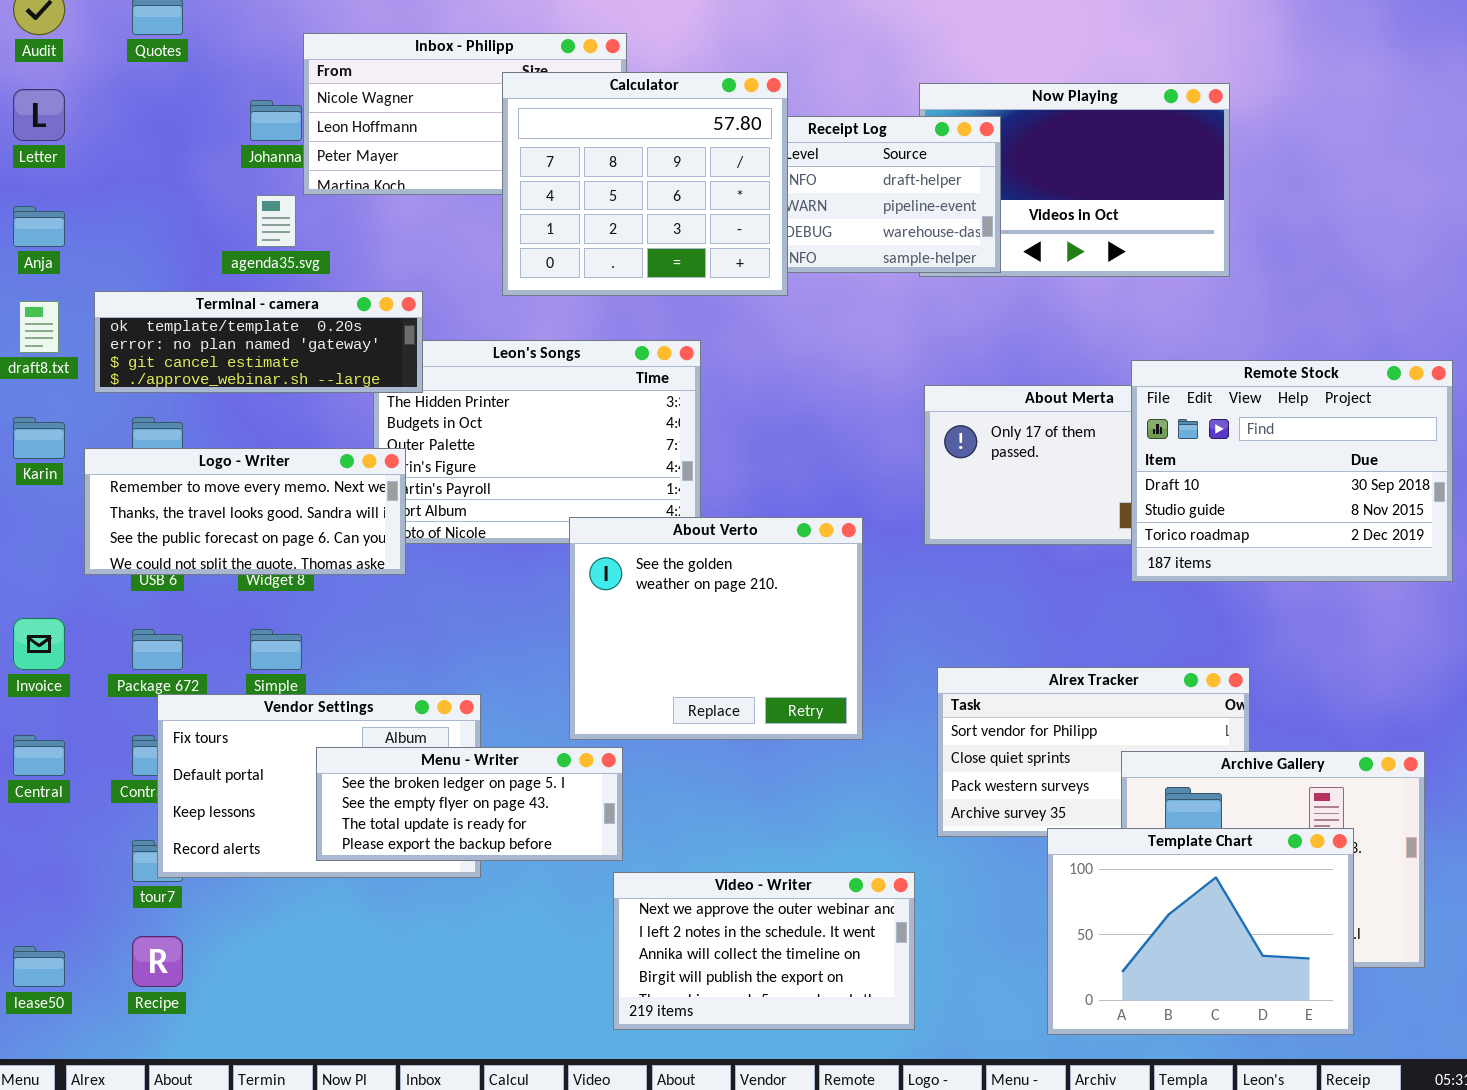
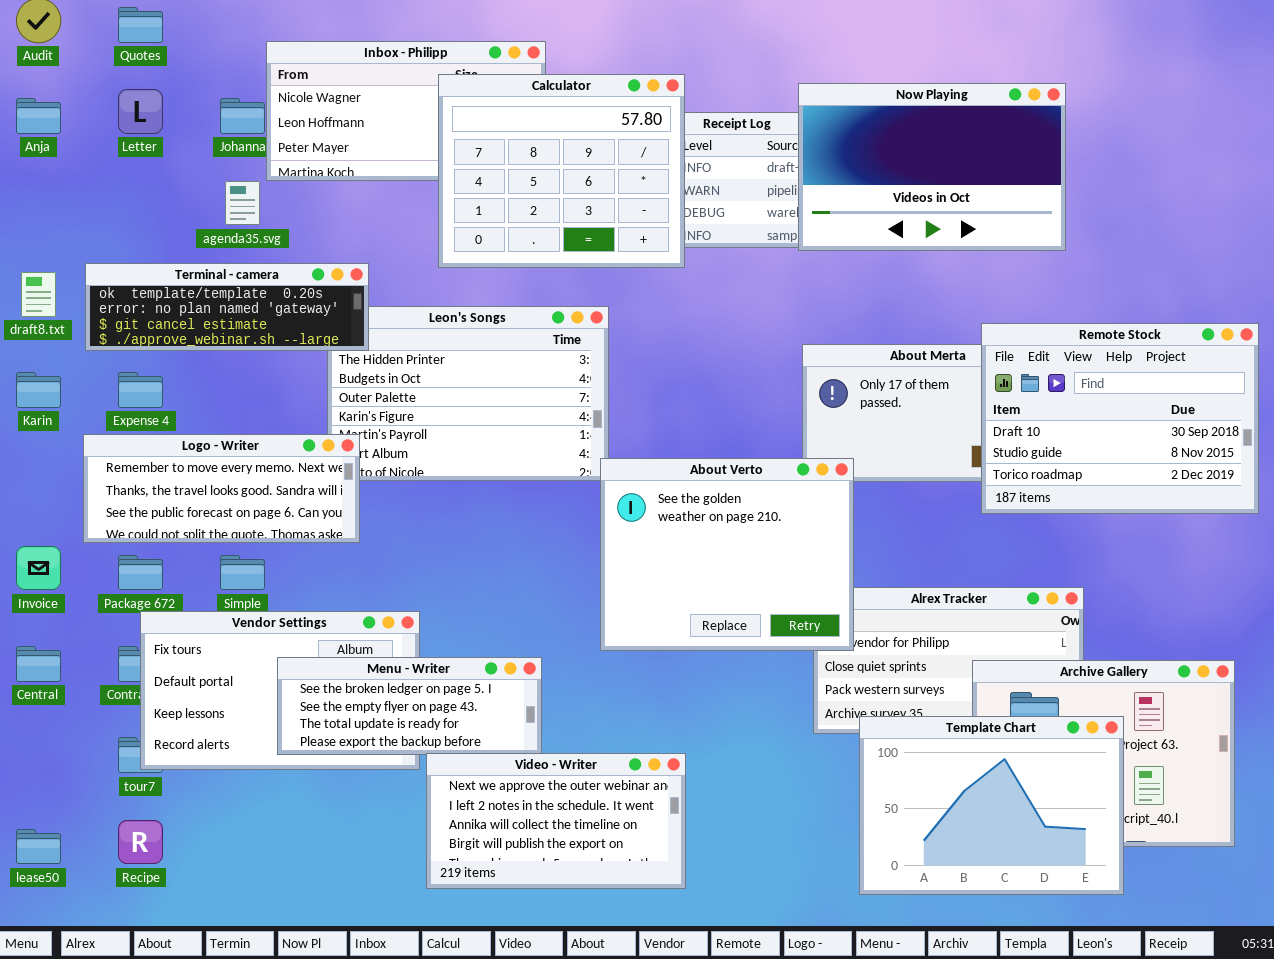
Now Playing: [919,83,1230,277] -> [798,83,1066,251], raised
Letter: [13,89,65,141] -> [118,89,163,134], moved
Anja: [13,206,65,247] -> [16,98,61,134], moved
Logo - Writer: [84,448,406,575] -> [83,434,360,543], moved
About Verto: [569,517,863,740] -> [600,458,854,651], moved
Template Chart: [1047,828,1354,1035] -> [859,716,1124,895], moved
Video - Writer: [613,872,915,1030] -> [426,753,686,889], moved

